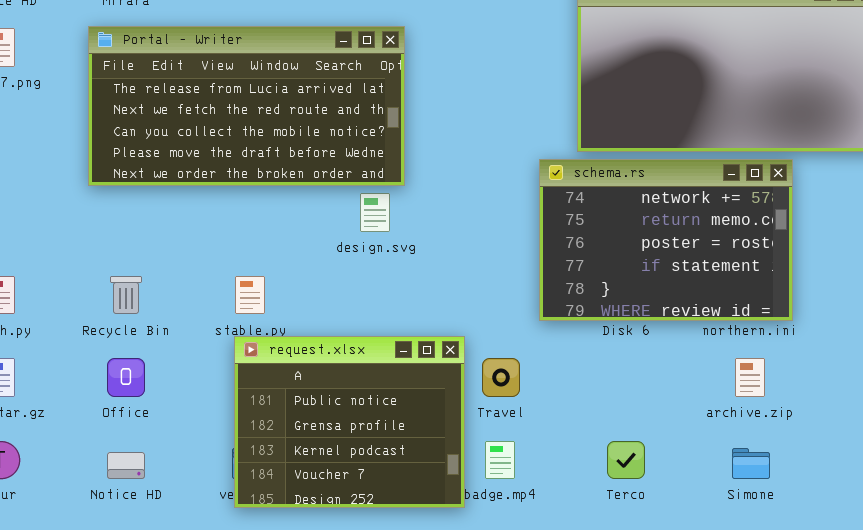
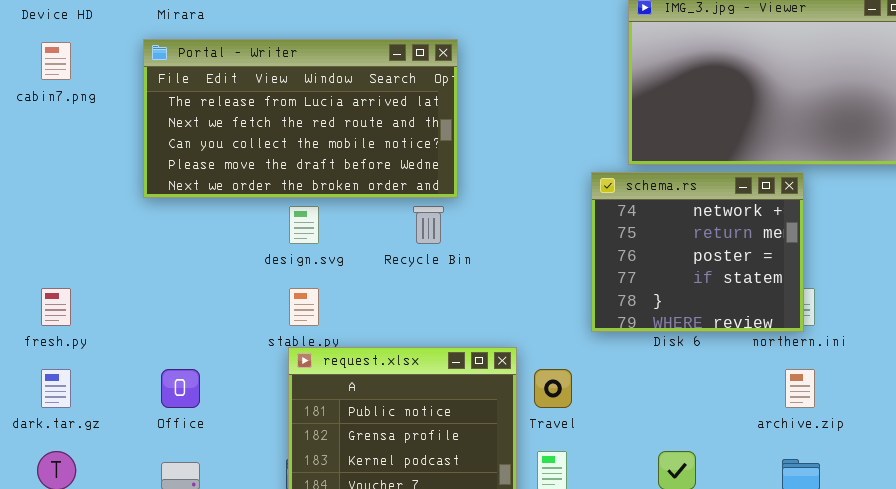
schema.rs: [539,159,793,321] -> [591,172,804,332], resized
design.svg: [360,193,390,232] -> [289,206,319,244], moved
Recycle Bin: [110,276,142,314] -> [413,206,444,244], moved

